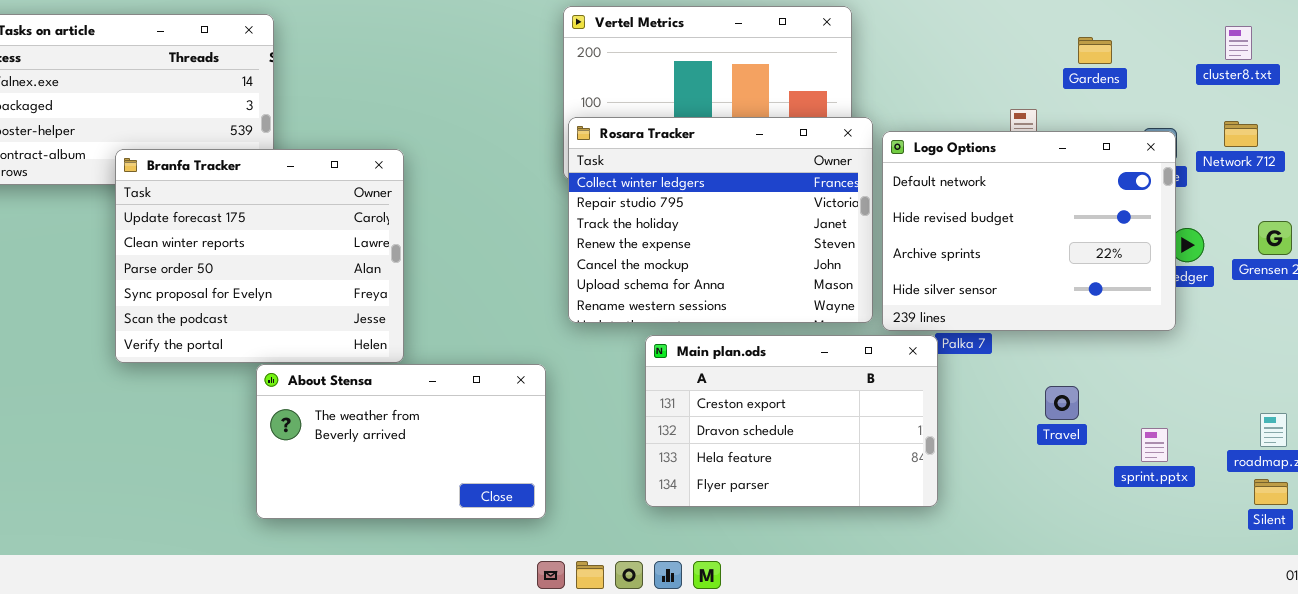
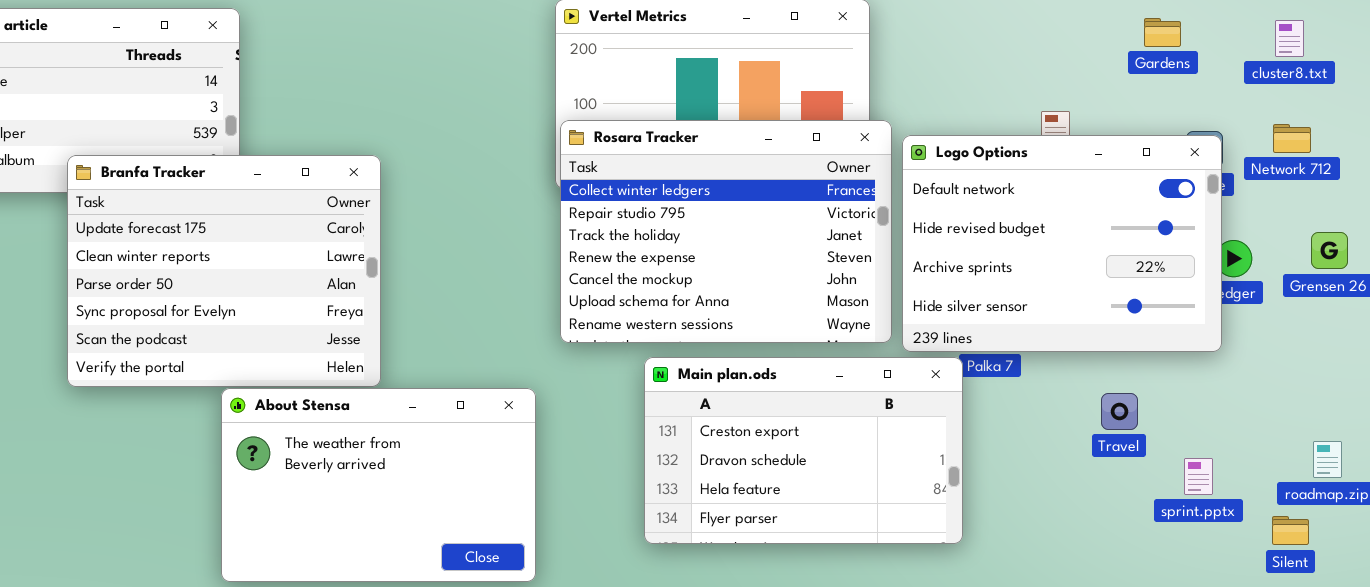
Gardens: [1078,37,1112,64] -> [1144,18,1181,47], moved
About Stensa: [256,364,546,519] -> [221,388,536,582], resized
Travel: [1045,386,1079,420] -> [1101,393,1138,430], moved
Silent: [1254,479,1288,505] -> [1272,516,1309,545], moved

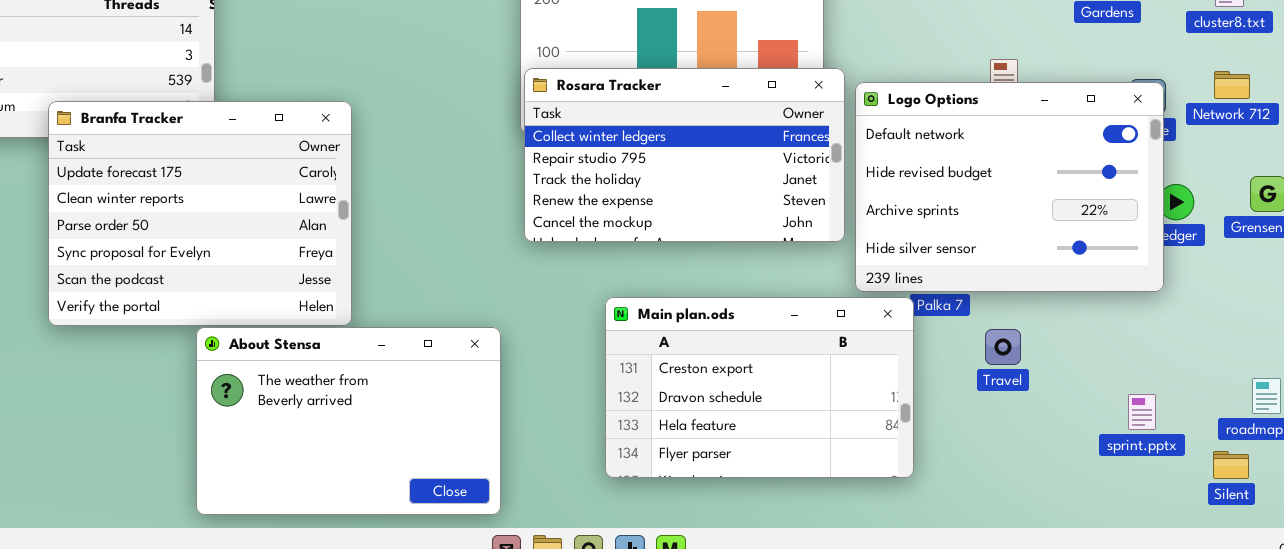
Rosara Tracker: [560,120,892,343] -> [524,68,845,242], resized
Travel: [1101,393,1138,430] -> [985,329,1021,365], moved

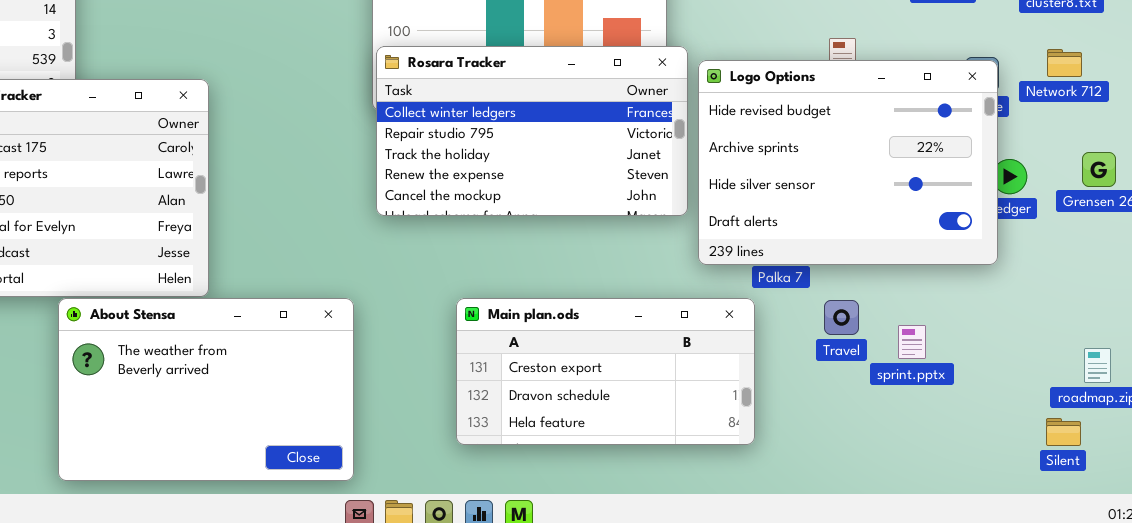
Logo Options: [855,82,1164,292] -> [698,60,998,265], scrolled down 1 row
Main plan.ods: [605,297,914,478] -> [456,298,755,445], resized
sprint.pptx: [1128,394,1156,430] -> [898,325,926,359], moved

